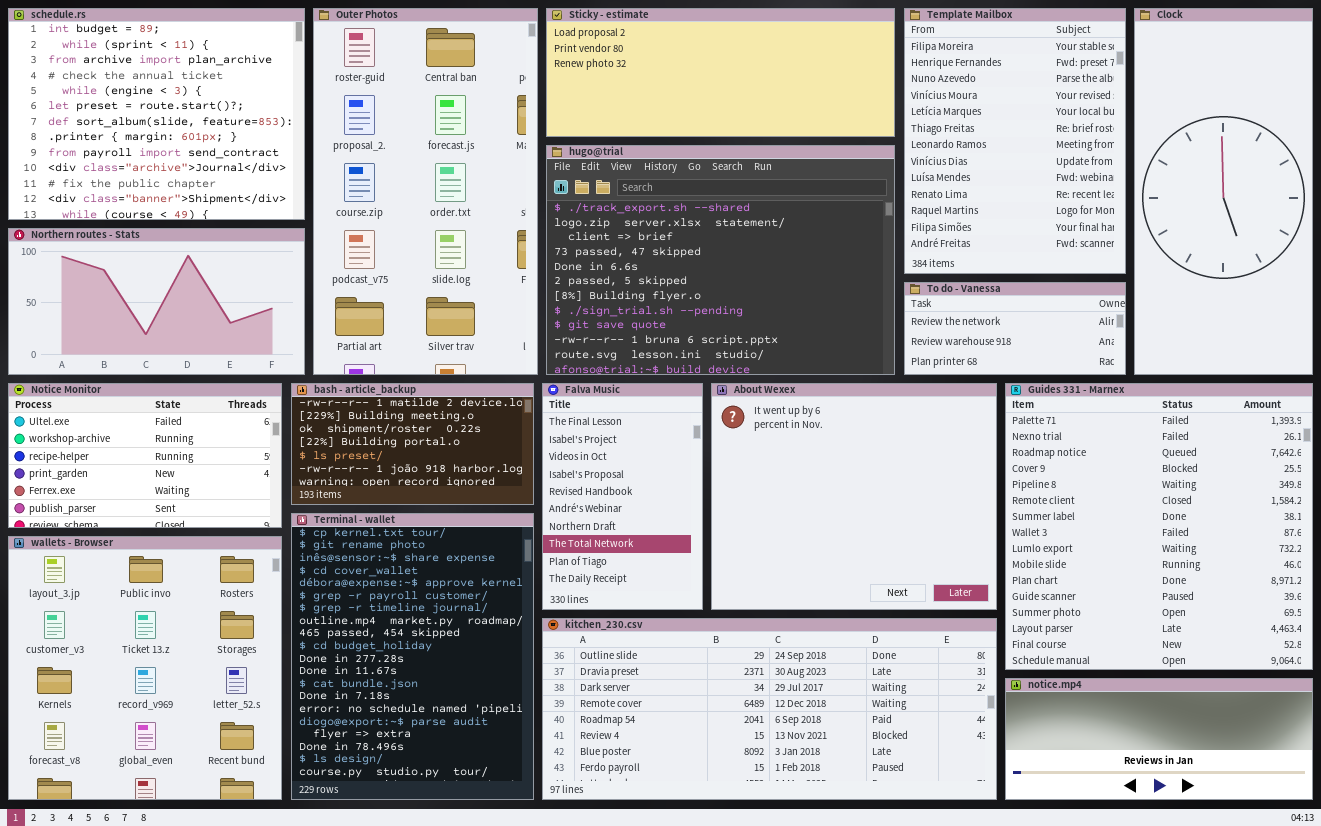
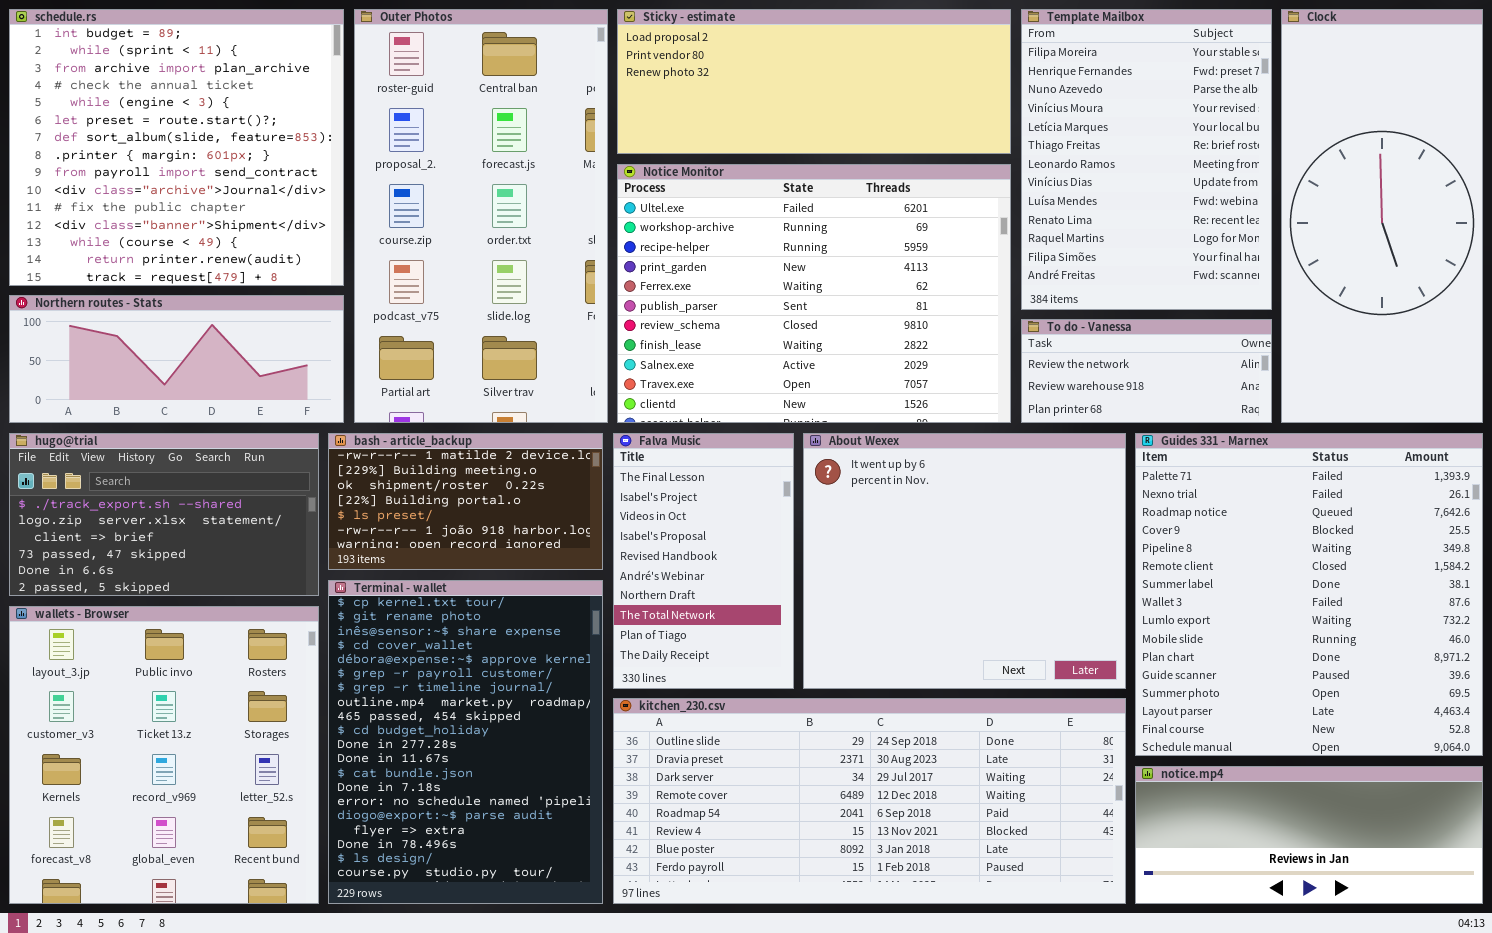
schedule.rs: [8,8,305,220] -> [9,9,344,286], resized
hugo@trial: [546,145,895,375] -> [9,433,319,596], moved, resized
Northern routes - Stats: [8,228,305,375] -> [9,295,344,423], resized
Notice Monitor: [8,383,282,528] -> [617,164,1011,423], moved, resized

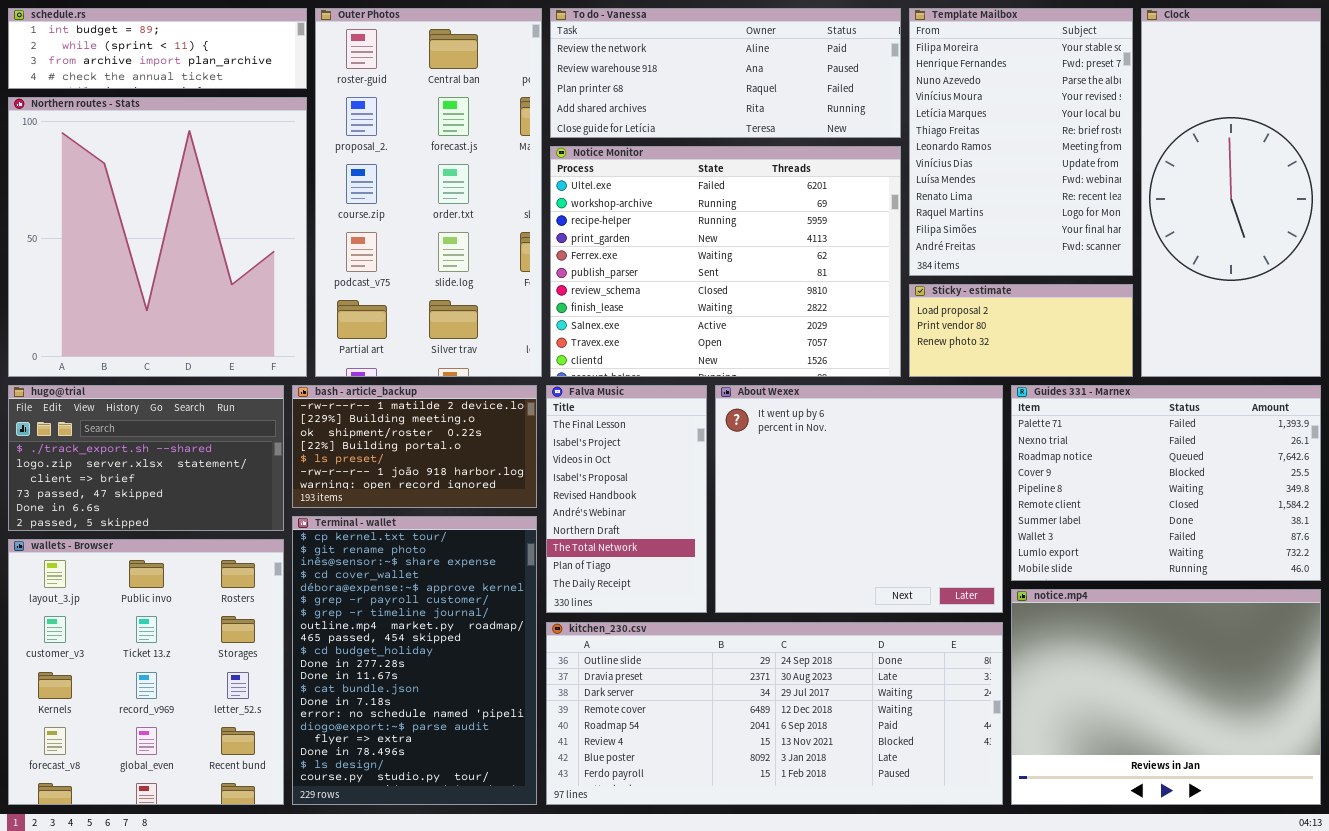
schedule.rs: [9,9,344,286] -> [8,8,307,89], resized
Sticky - estimate: [617,9,1011,154] -> [909,284,1133,377], moved, resized
Northern routes - Stats: [9,295,344,423] -> [8,97,307,377], resized
To do - Vanessa: [1021,319,1272,423] -> [550,8,901,138], moved, resized
Guides 331 - Marnex: [1135,433,1483,756] -> [1011,385,1321,581], resized
notice.mp4: [1135,766,1483,904] -> [1011,589,1321,805], resized

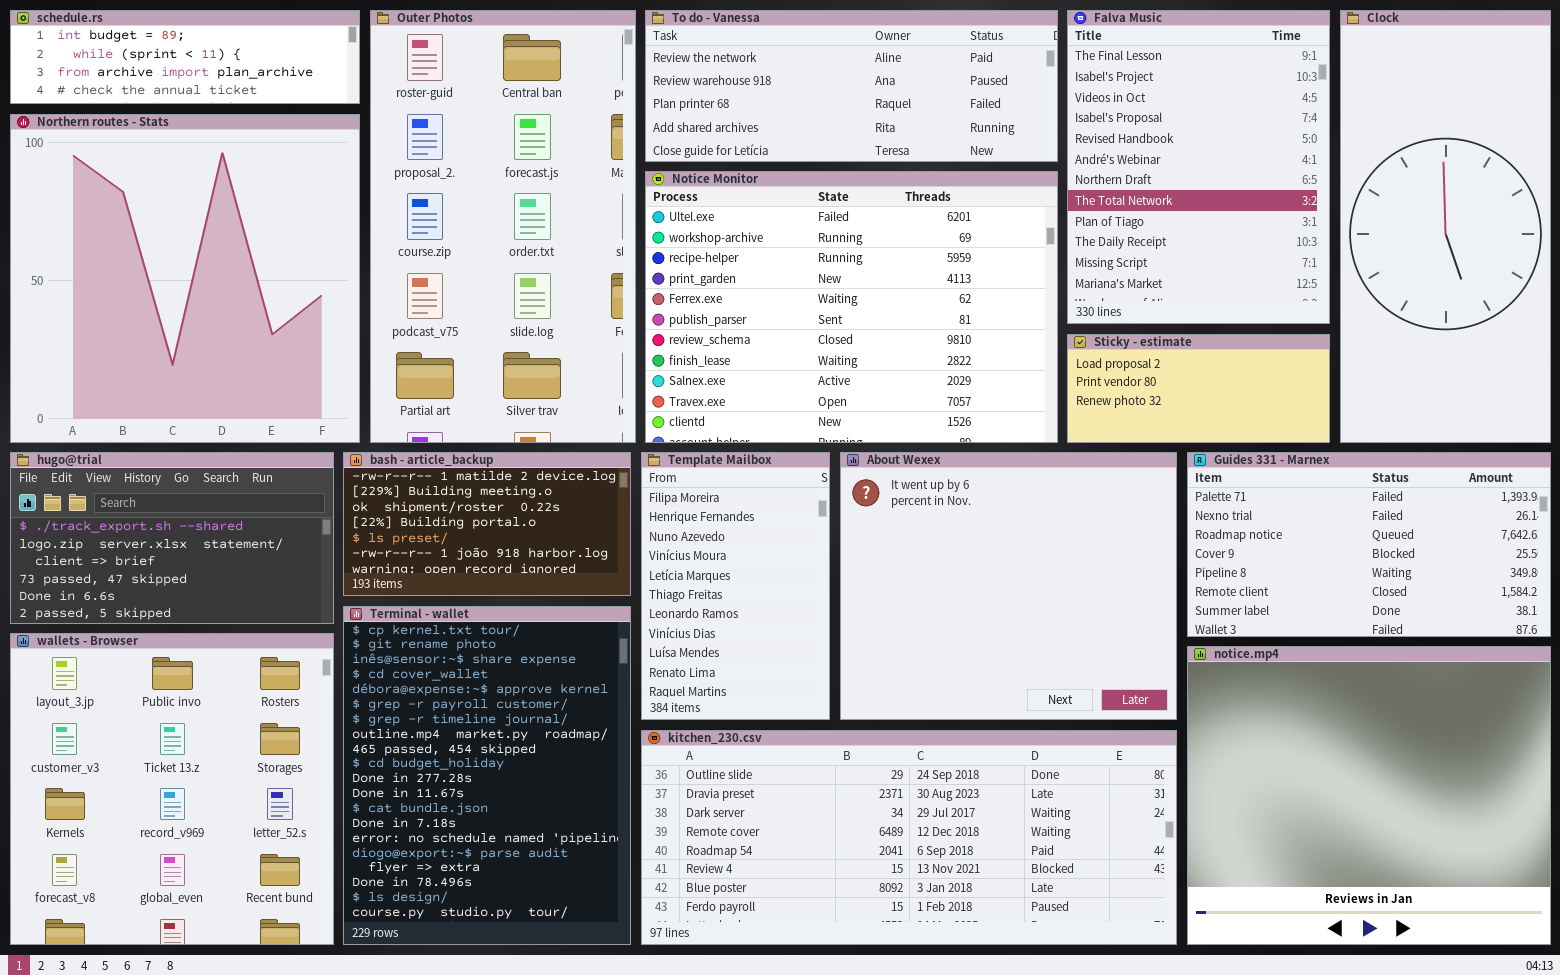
Template Mailbox: [909,8,1133,276] -> [641,452,830,720], moved, resized
Falva Music: [546,385,707,613] -> [1067,10,1330,324], moved, resized
Guides 331 - Marnex: [1011,385,1321,581] -> [1187,452,1551,637], resized
notice.mp4: [1011,589,1321,805] -> [1187,646,1551,945], resized

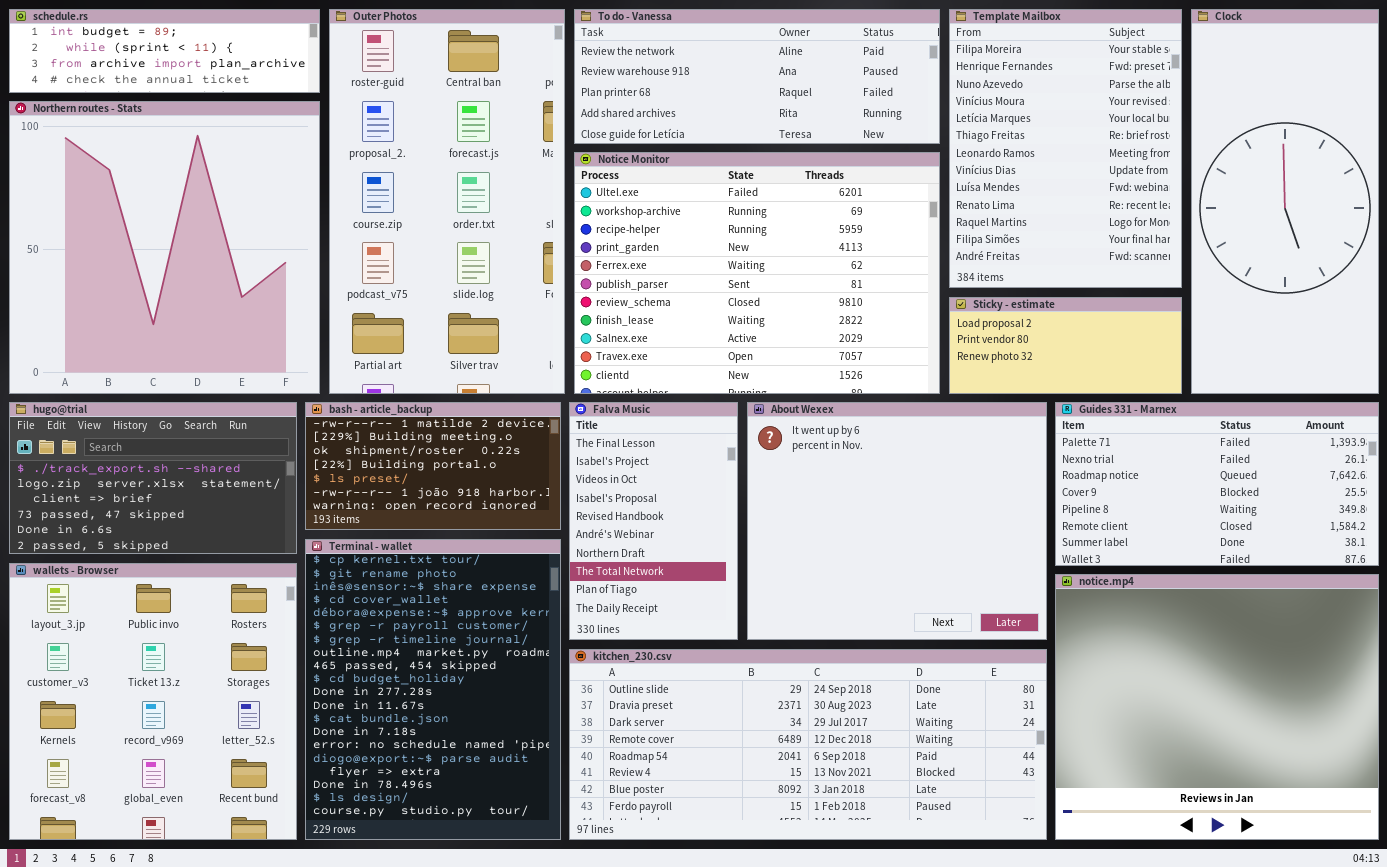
Falva Music: [1067,10,1330,324] -> [569,402,738,640], moved, resized
Template Mailbox: [641,452,830,720] -> [949,9,1182,288], moved, resized

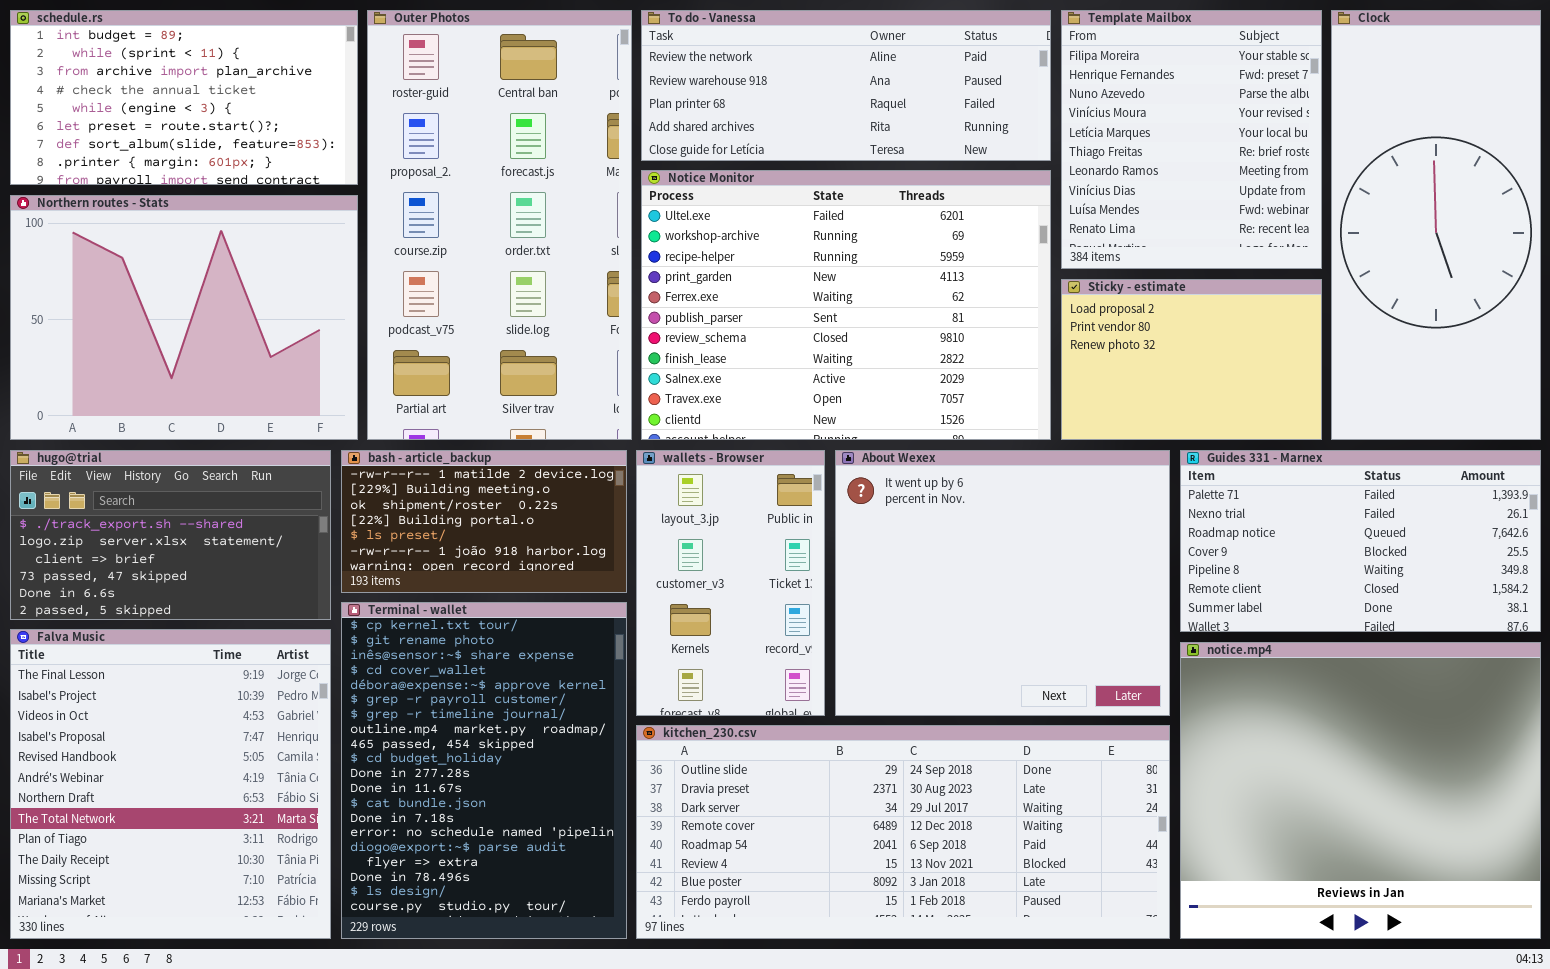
schedule.rs: [9,9,320,93] -> [10,10,358,185], resized
Template Mailbox: [949,9,1182,288] -> [1061,10,1322,269], resized
Northern routes - Stats: [9,101,320,394] -> [10,195,358,440], resized
Sticky - estimate: [949,297,1182,394] -> [1061,279,1322,440], resized
Falva Music: [569,402,738,640] -> [10,629,331,939], moved, resized
wallets - Browser: [9,563,297,840] -> [636,450,825,716], moved, resized

